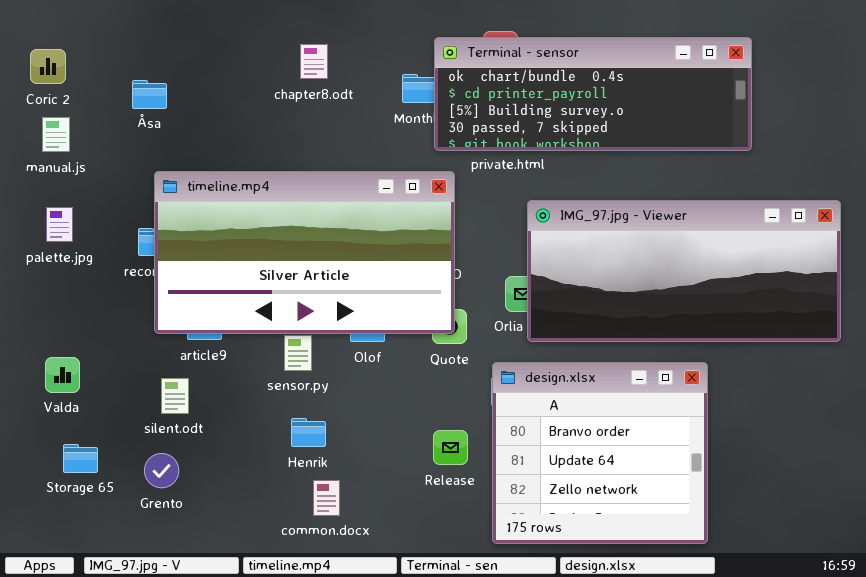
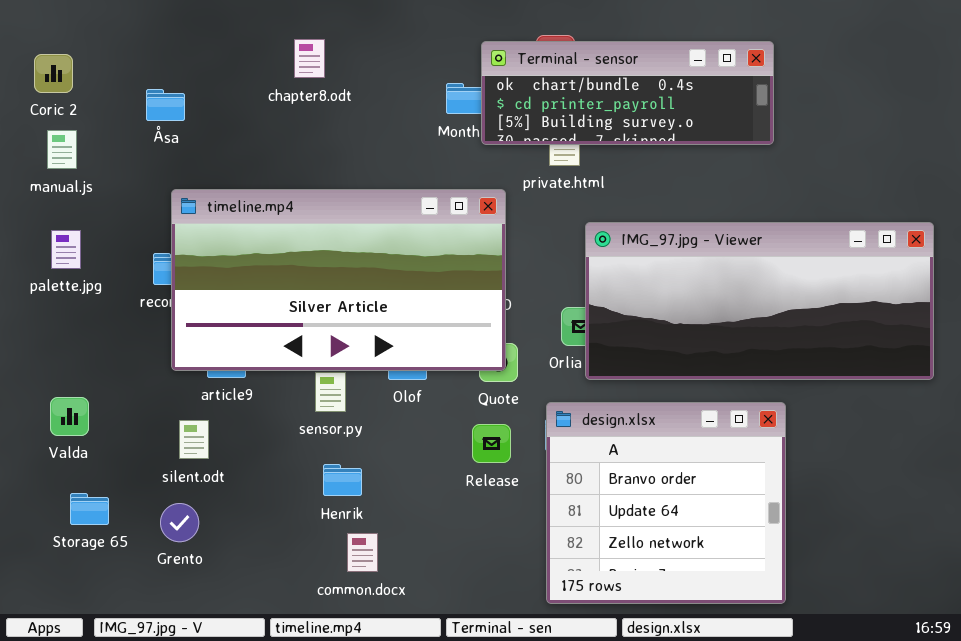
Terminal - sensor: [434,37,752,151] -> [481,41,774,145], resized
chapter8.odt: [300,44,328,79] -> [294,39,325,78], moved
Release: [433,430,468,465] -> [472,424,511,463], moved

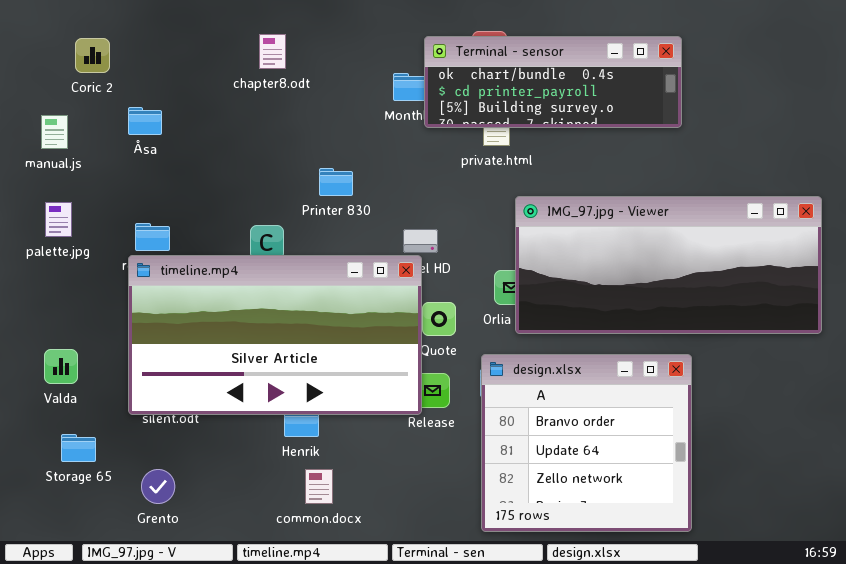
Coric 2: [34,54,73,93] -> [75,38,110,73], moved
Åsa: [146,89,185,121] -> [128,107,162,135], moved
timeline.mp4: [171,189,506,371] -> [128,255,422,415], moved
Grento: [160,503,199,542] -> [141,469,175,504], moved

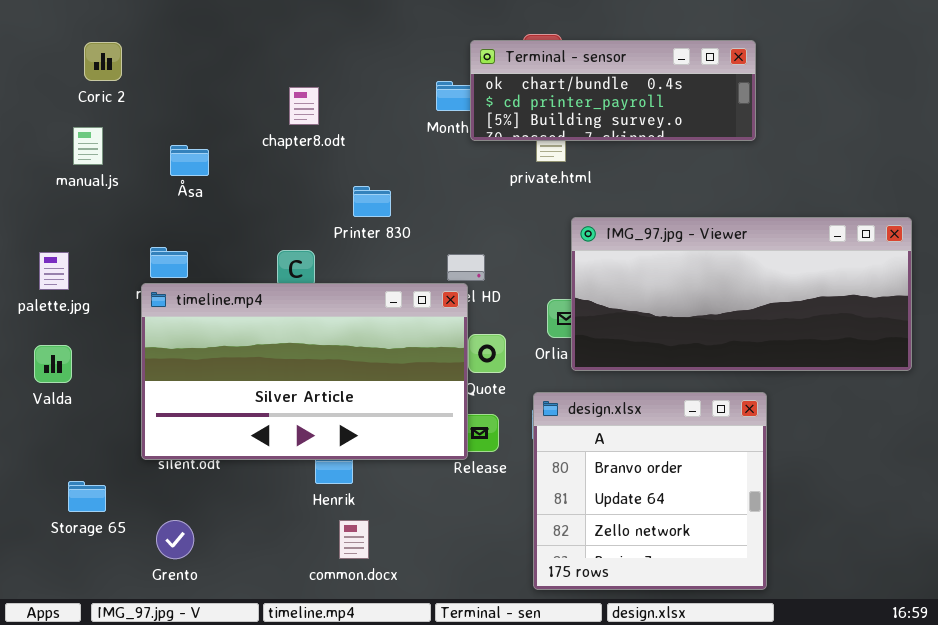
chapter8.odt: [259,34,286,69] -> [289,87,319,125], moved
Åsa: [128,107,162,135] -> [170,145,209,176], moved
manual.js: [41,115,68,149] -> [73,127,103,165], moved
palette.jpg: [45,202,72,237] -> [39,252,69,290], moved
Valda: [44,349,78,384] -> [34,345,72,383], moved

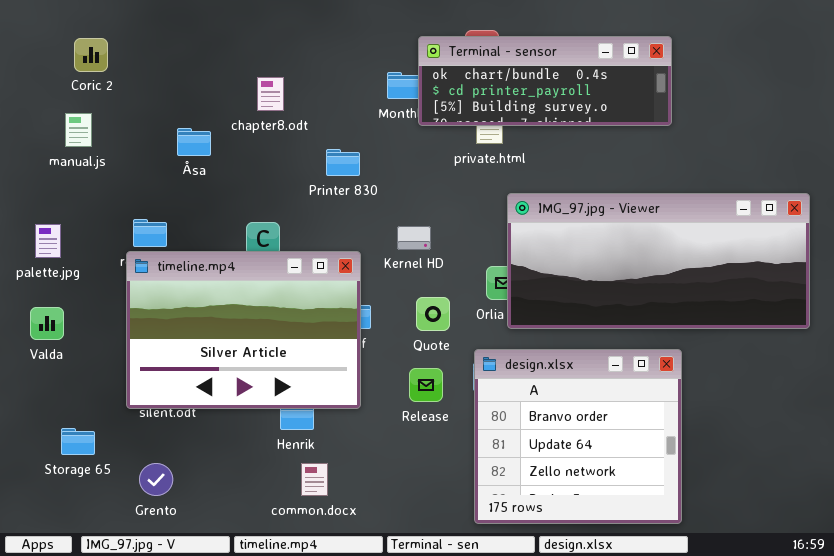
Åsa: [170,145,209,176] -> [177,128,211,156], moved
Printer 830: [353,186,391,217] -> [326,149,360,176], moved
timeline.mp4: [141,283,468,460] -> [126,251,361,409], resized

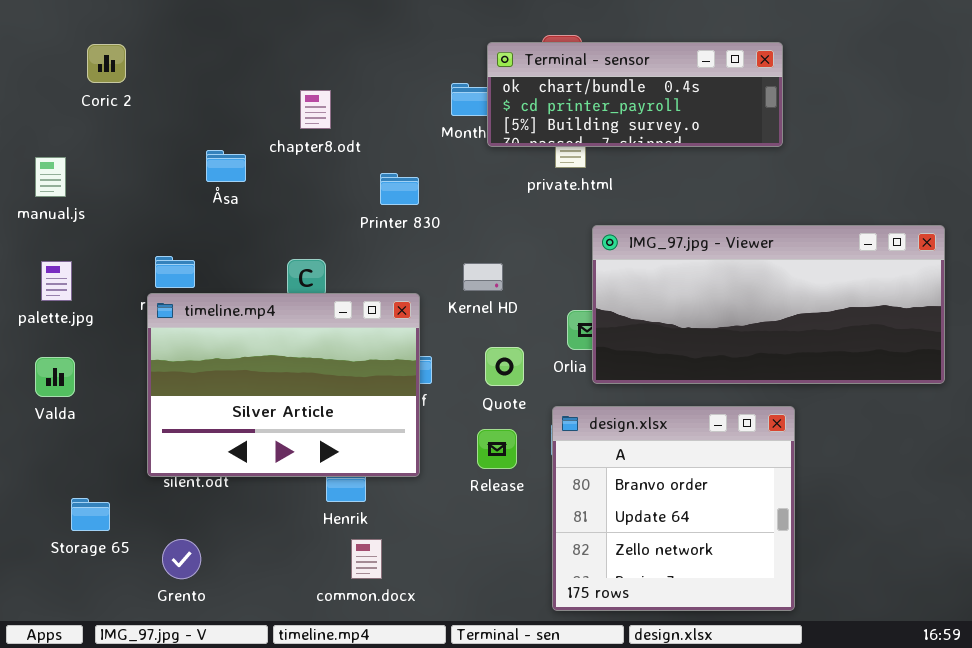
manual.js: [65,113,92,147] -> [35,157,66,197], moved

